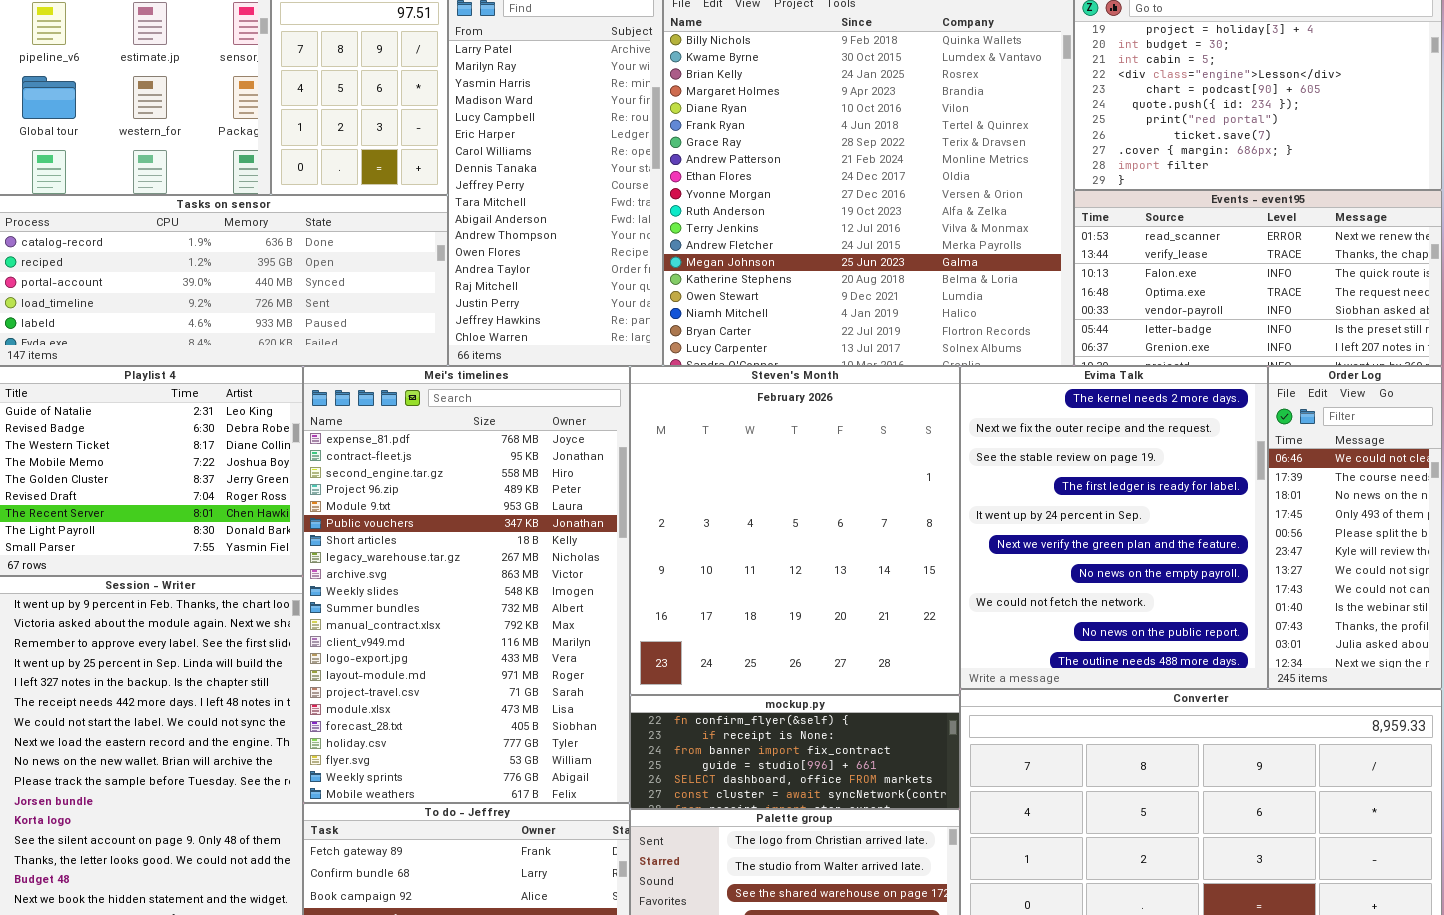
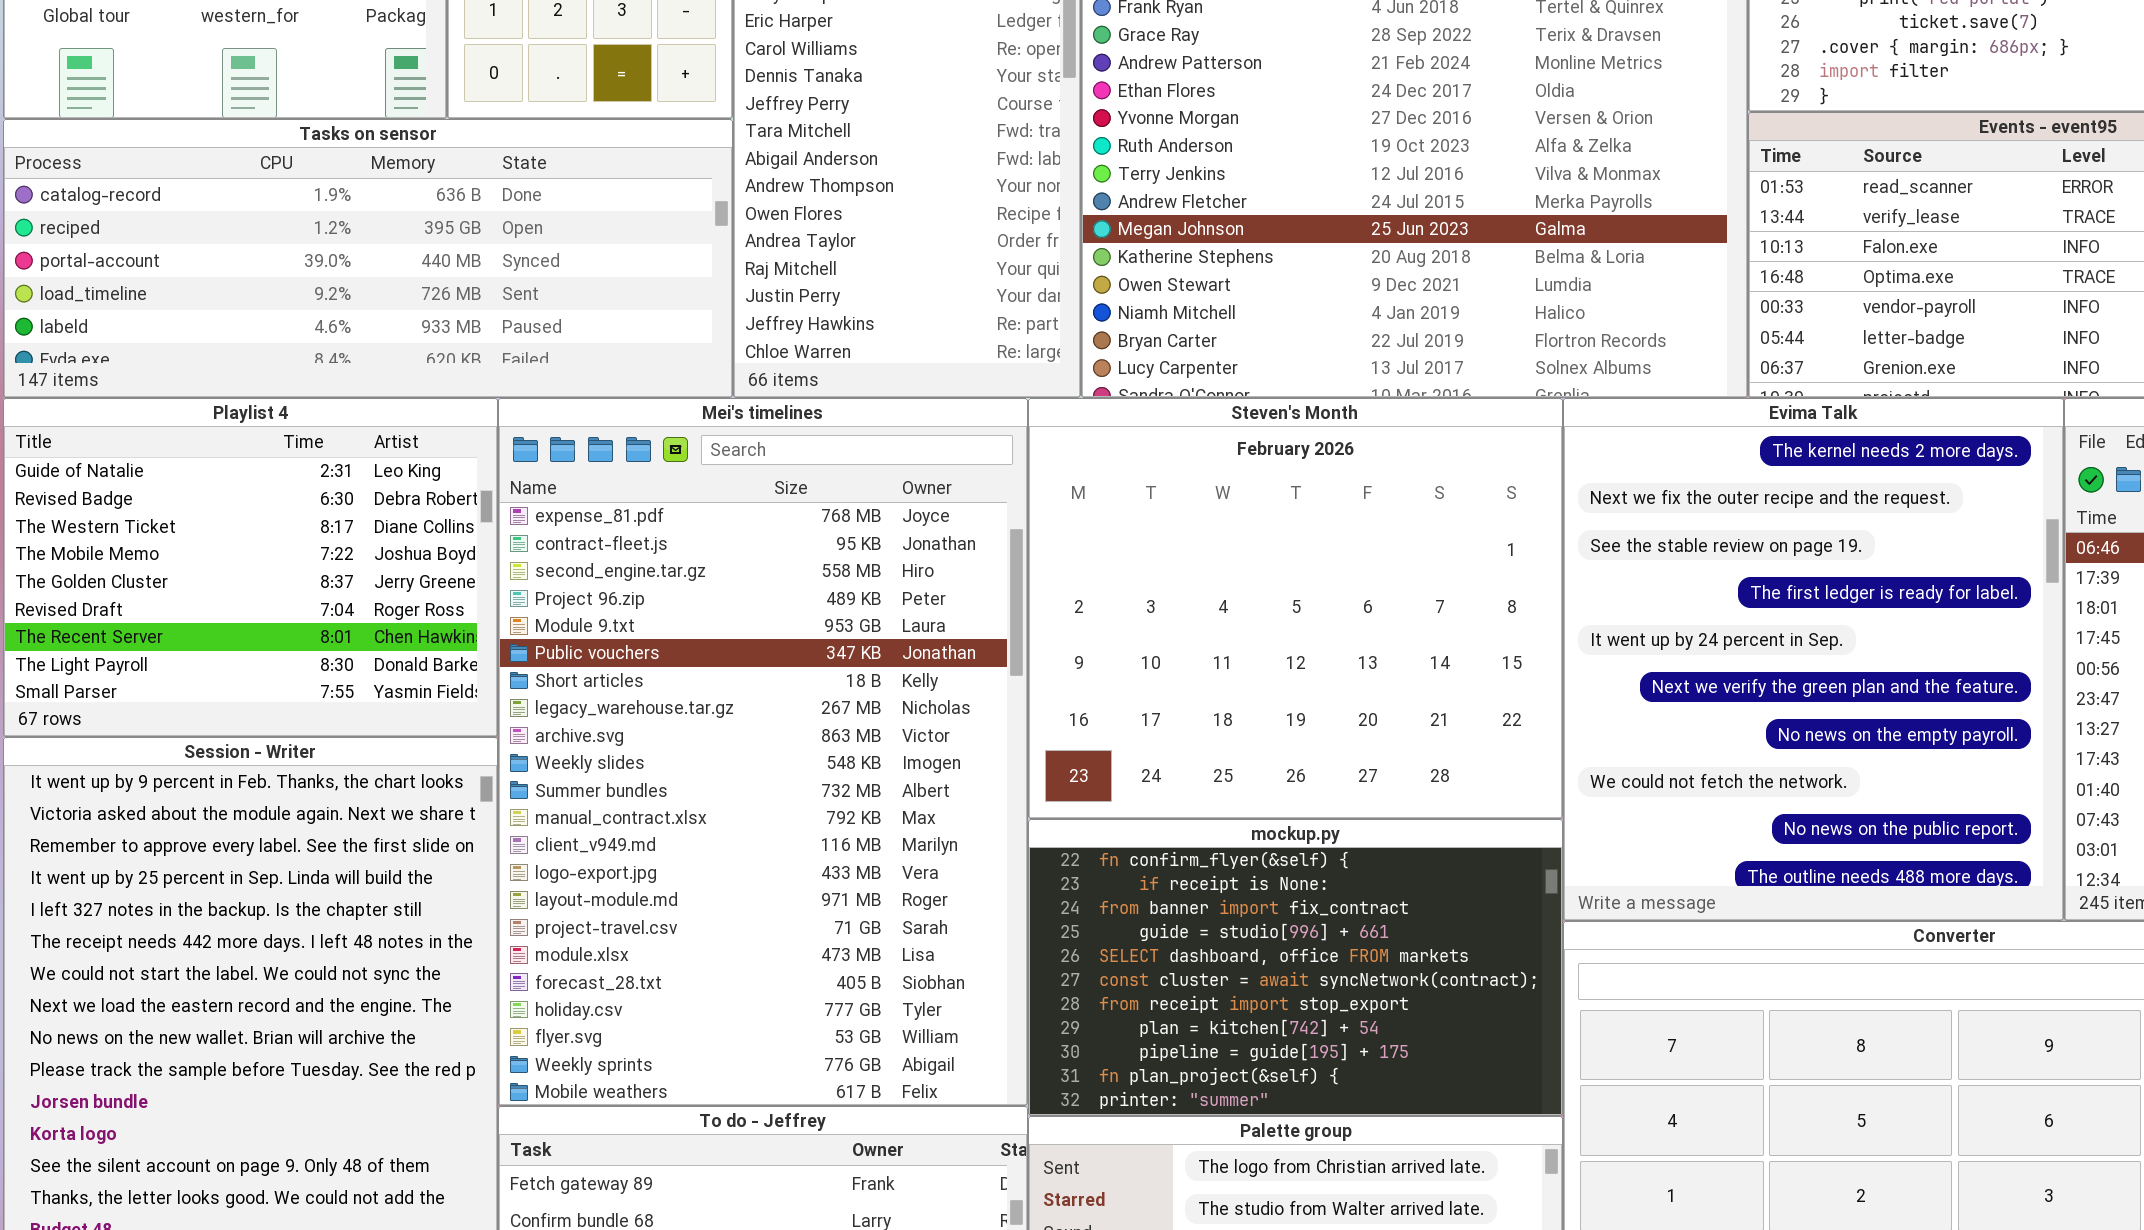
Steven's Month: [630,366,960,695] -> [1028,398,1563,819], resized
mockup.py: [630,695,960,809] -> [1028,819,1563,1116], resized

